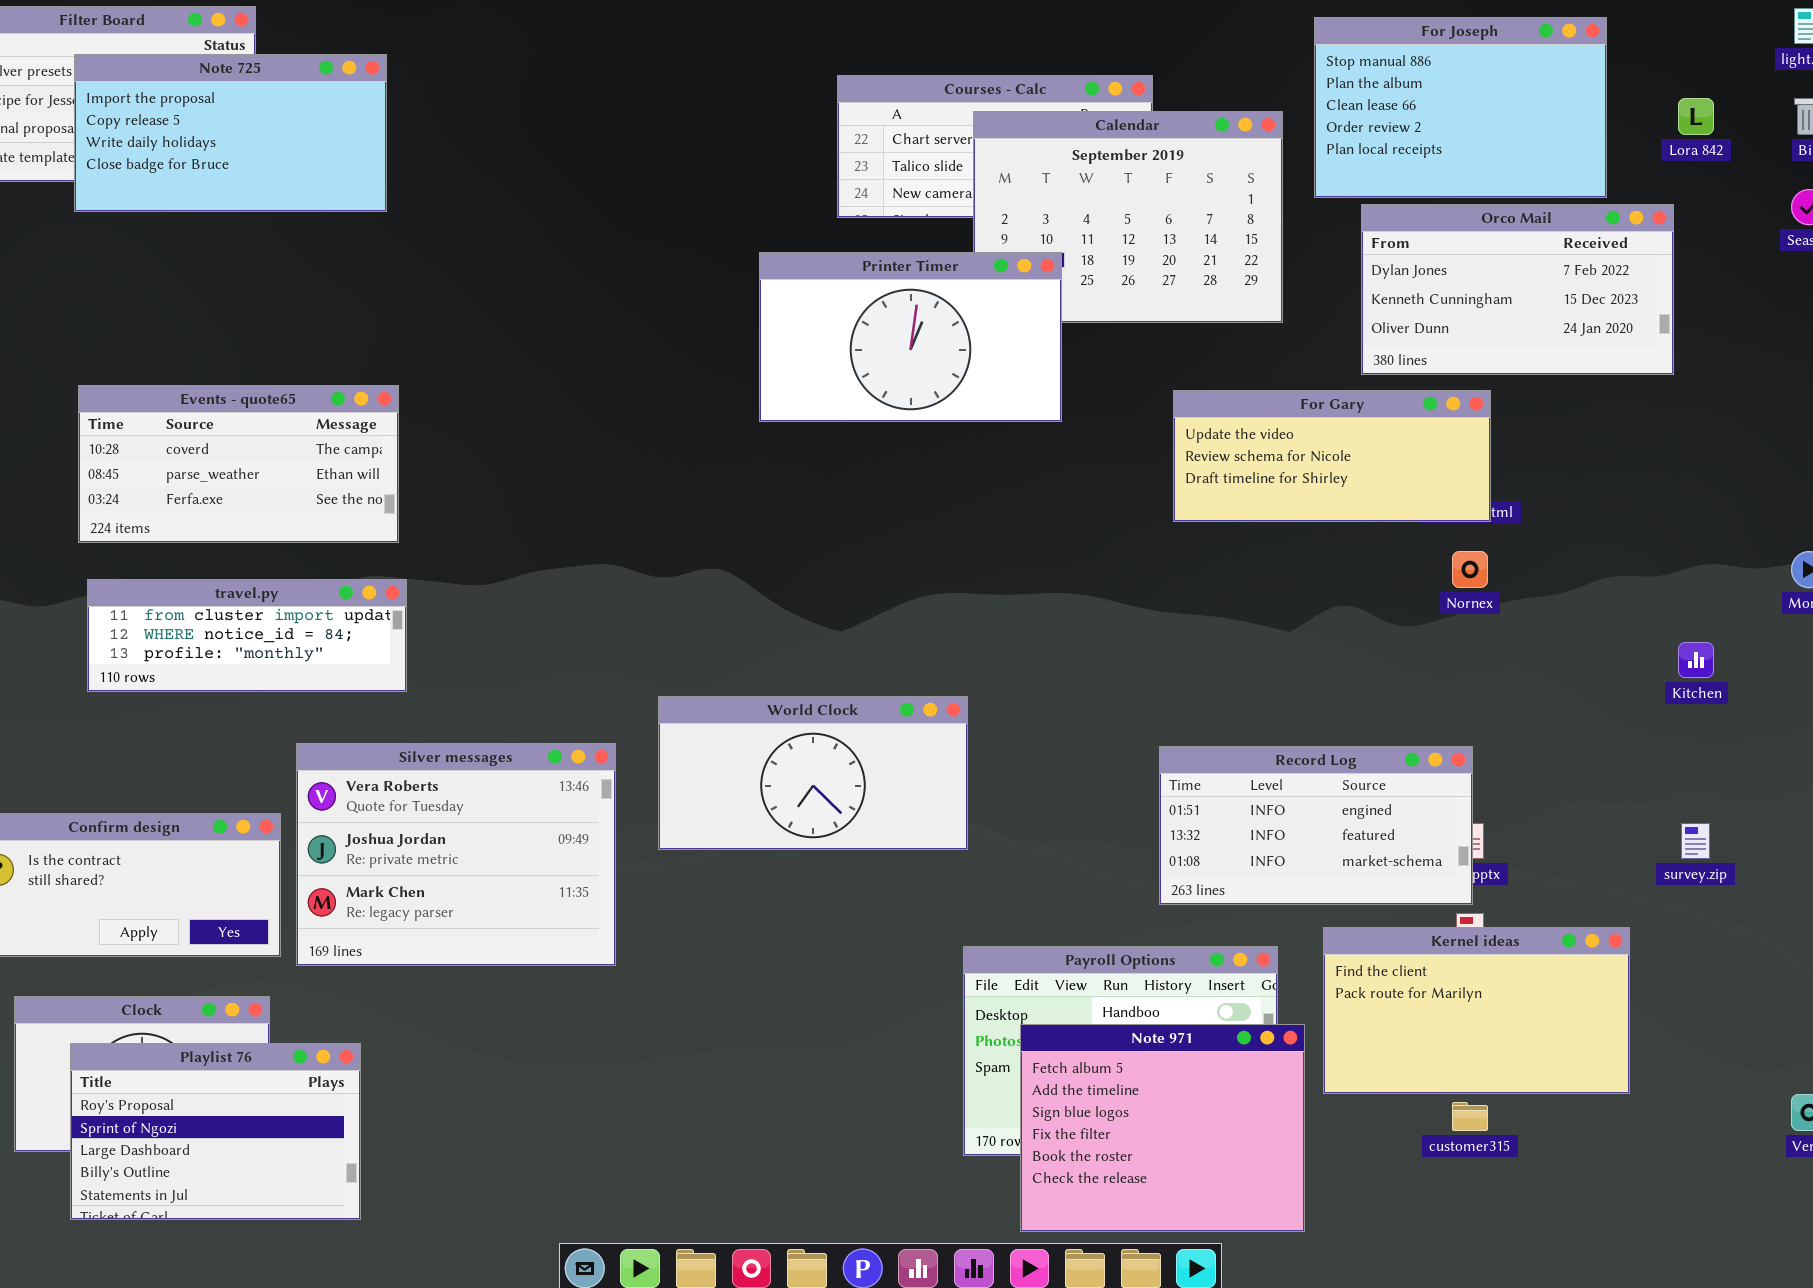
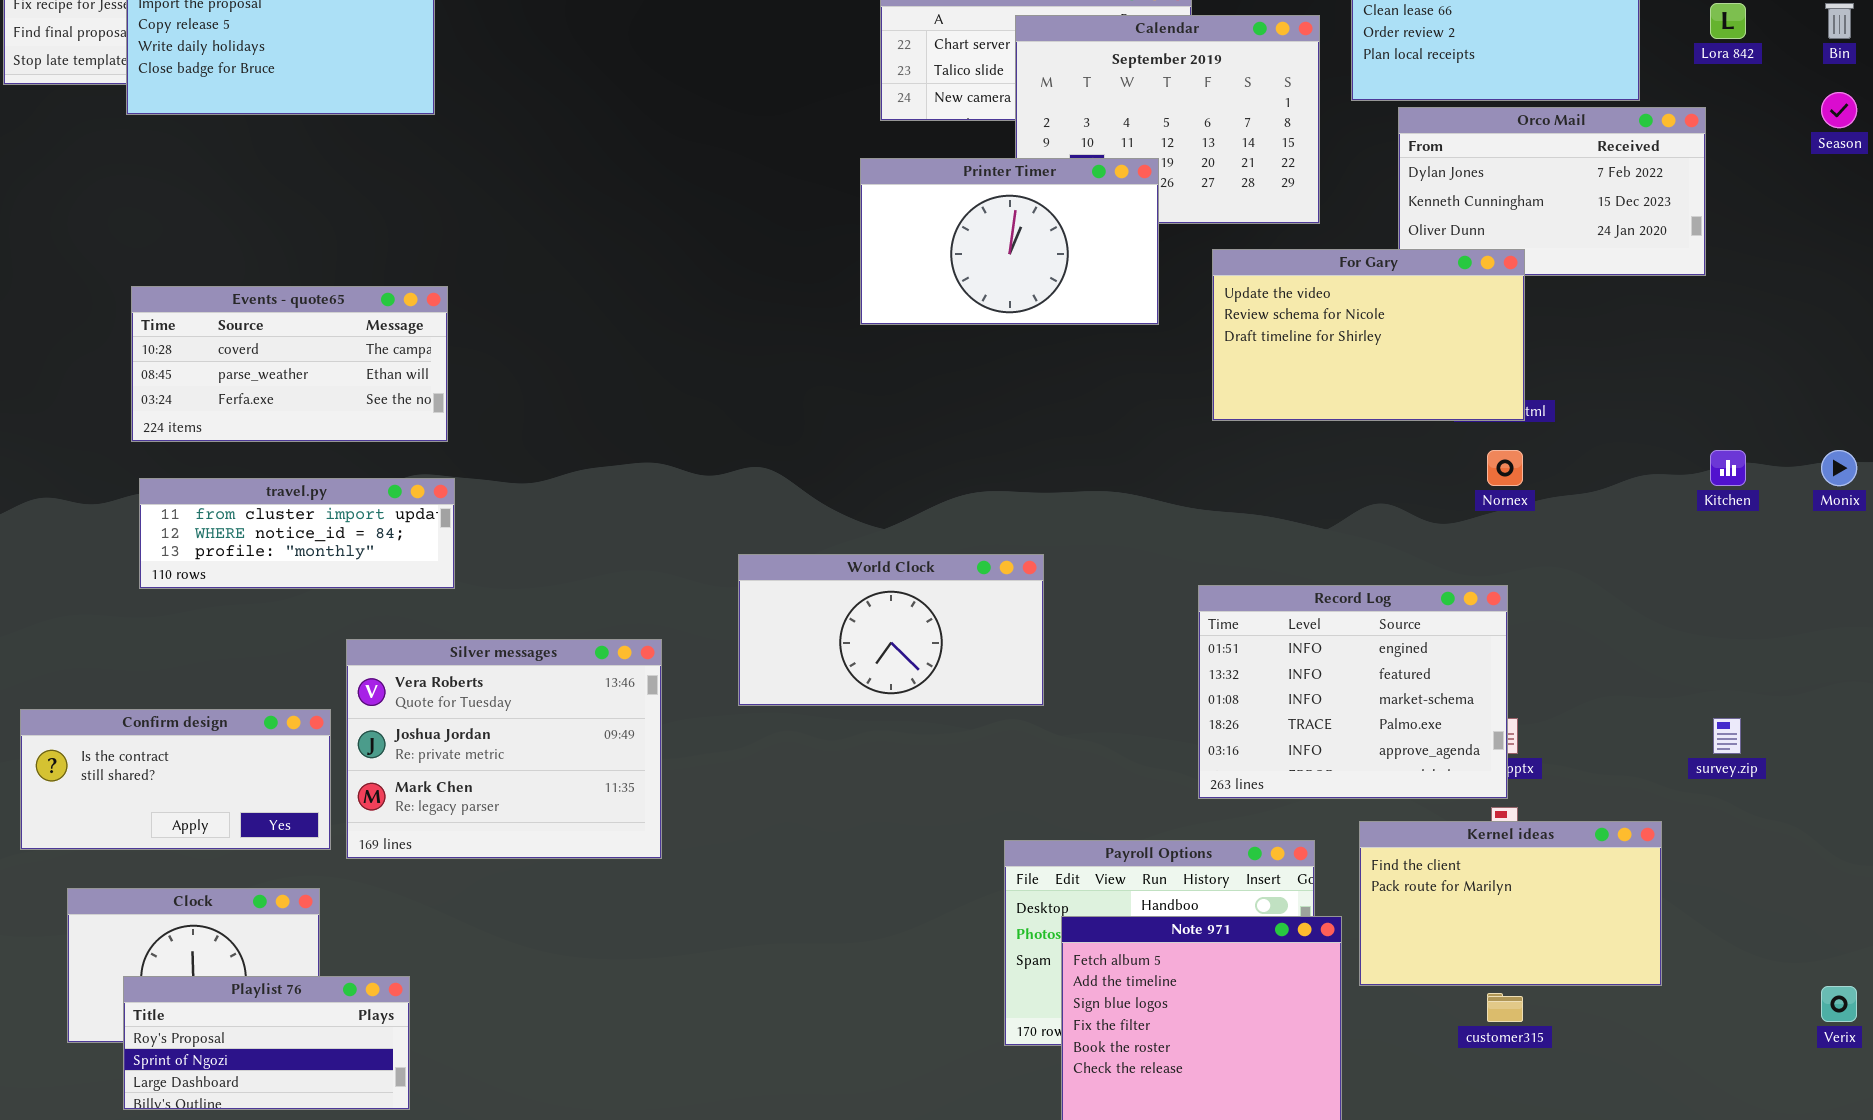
Printer Timer: [759,252,1062,422] -> [860,158,1159,325], moved
For Gary: [1173,390,1491,522] -> [1212,249,1525,421], resized
Kitchen: [1678,642,1714,678] -> [1710,450,1746,486], moved
World Clock: [658,696,968,850] -> [738,554,1044,706], moved
Record Log: [1159,746,1473,905] -> [1198,585,1508,799], resized
Playlist 76: [70,1043,361,1220] -> [123,976,410,1110], resized

